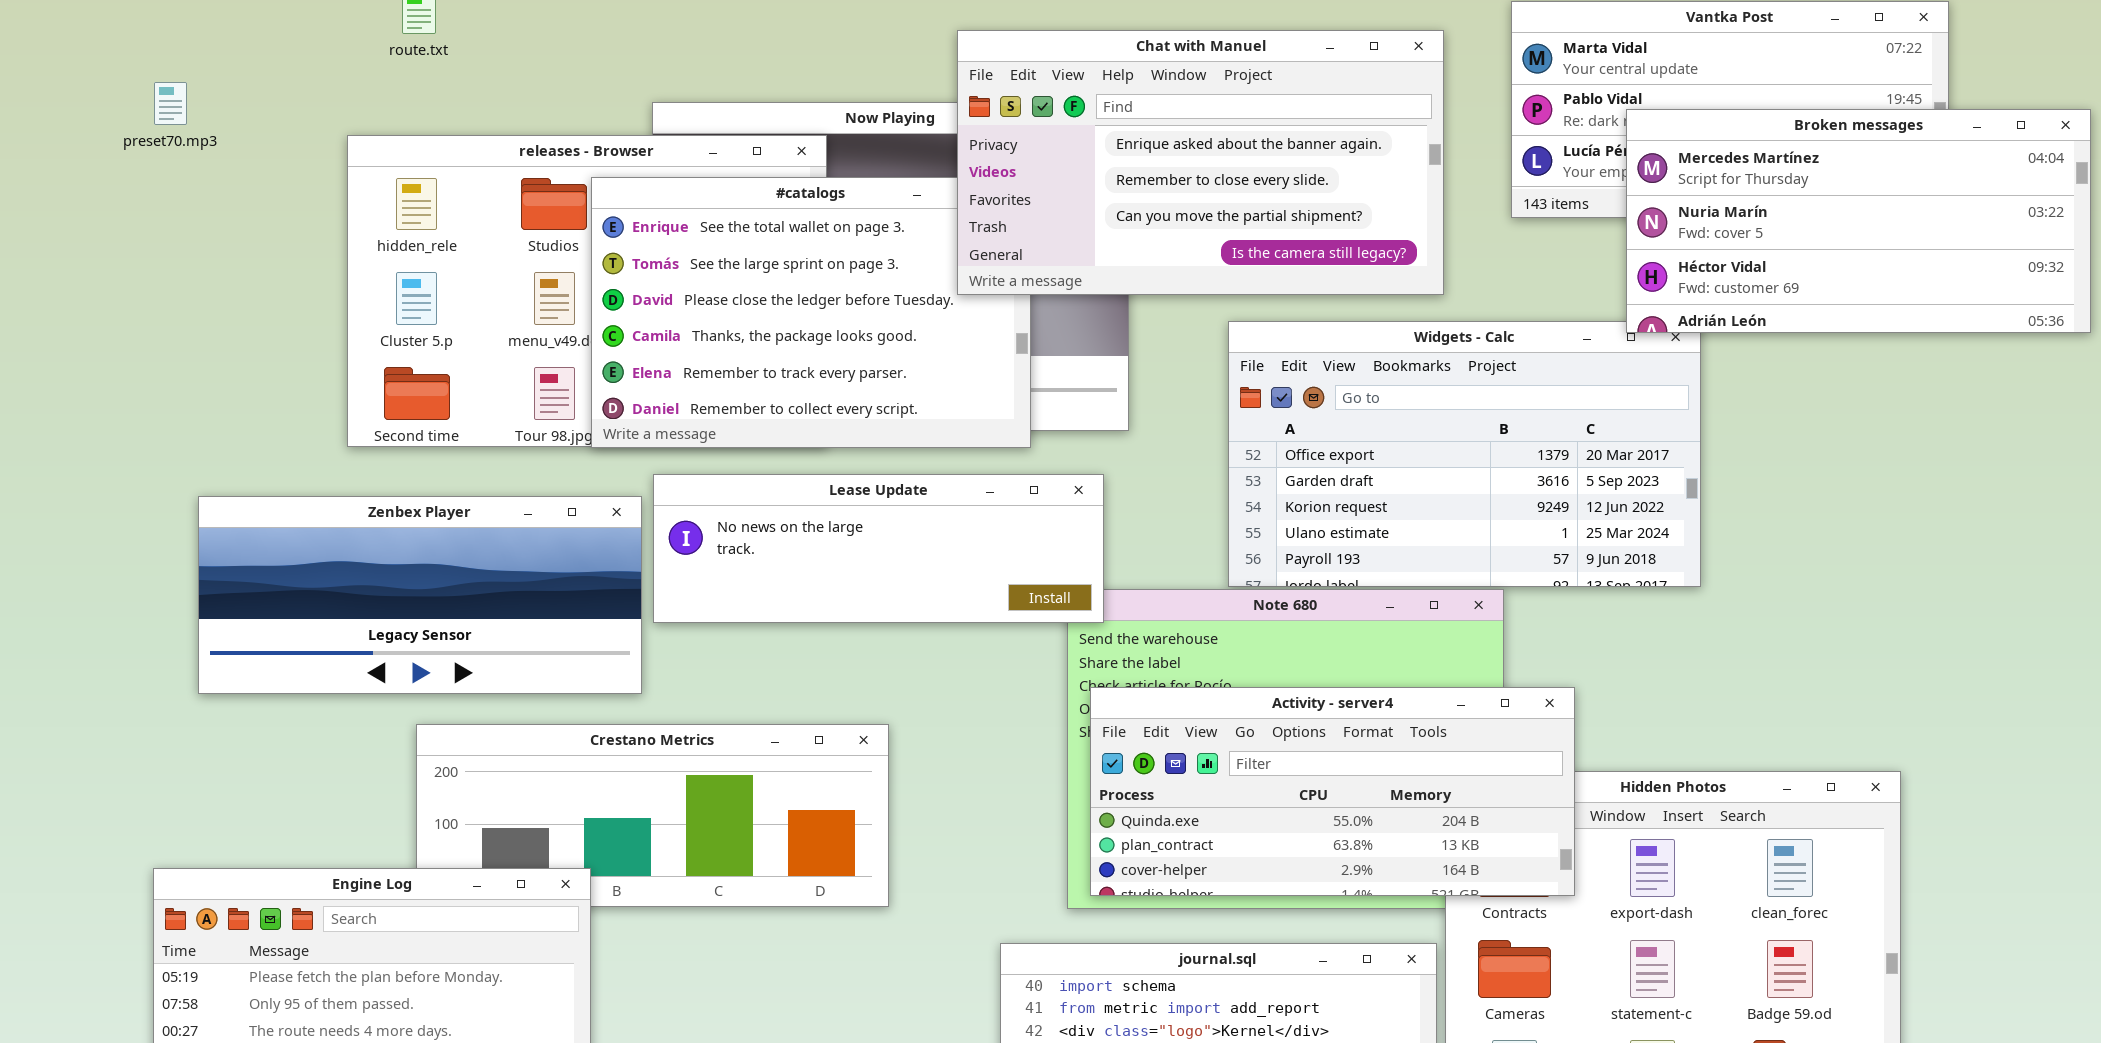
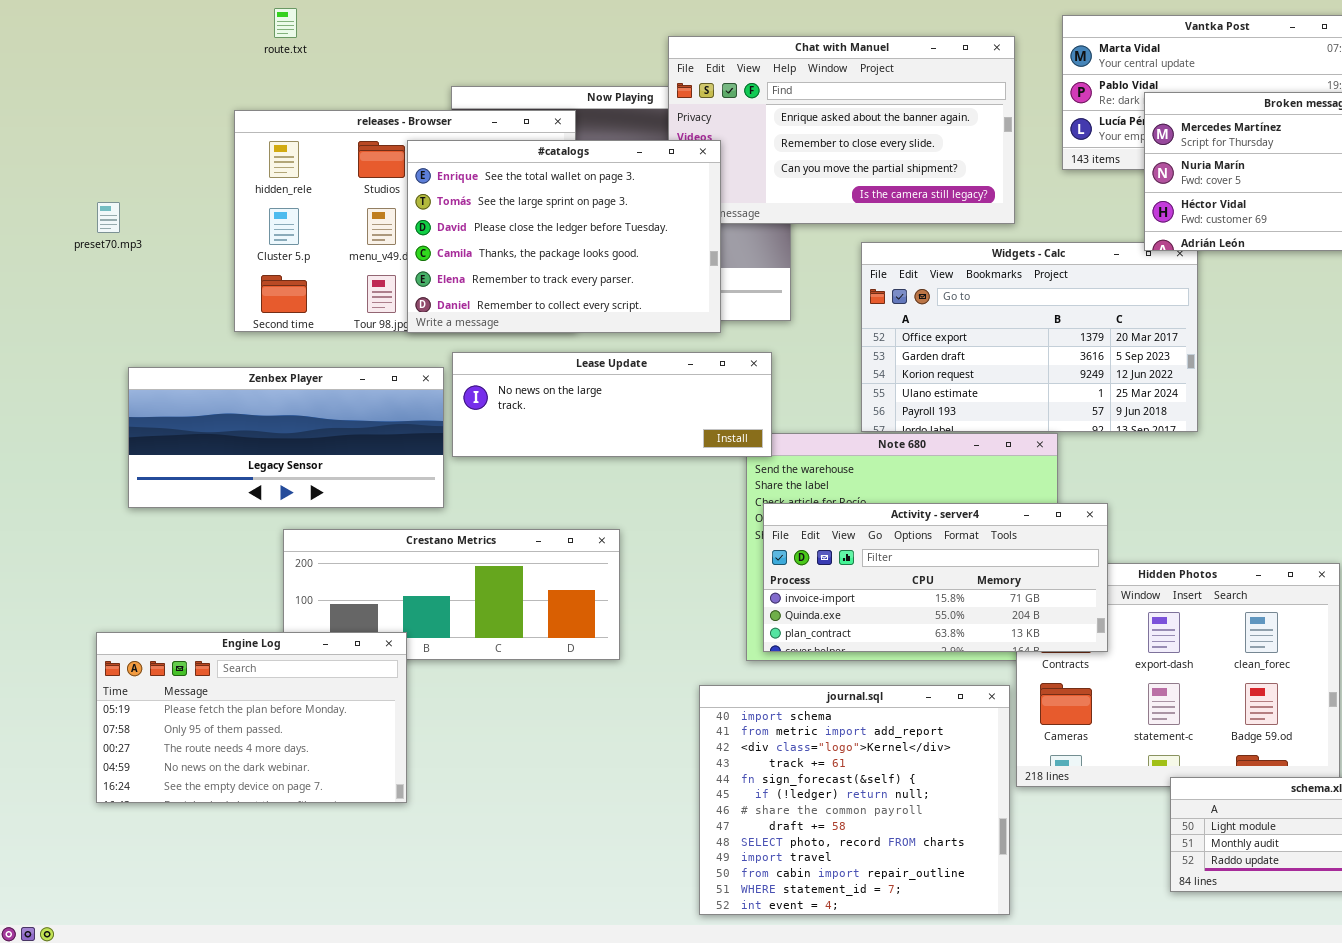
preset70.mp3: [154,82,187,125] -> [97,202,120,233], moved
#catalogs: [591,177,1031,448] -> [407,140,721,333], raised
Activity - server4: [1090,687,1575,896] -> [763,503,1108,652], scrolled up 1 row

